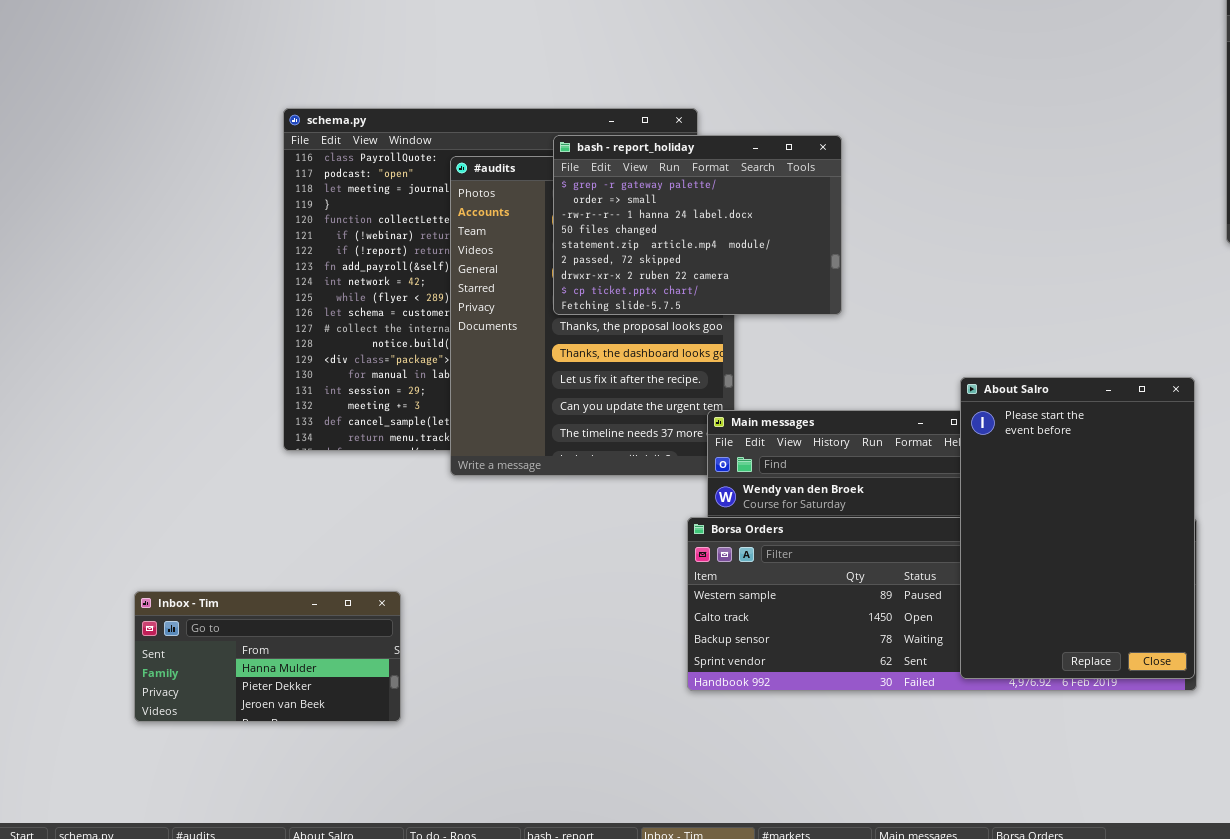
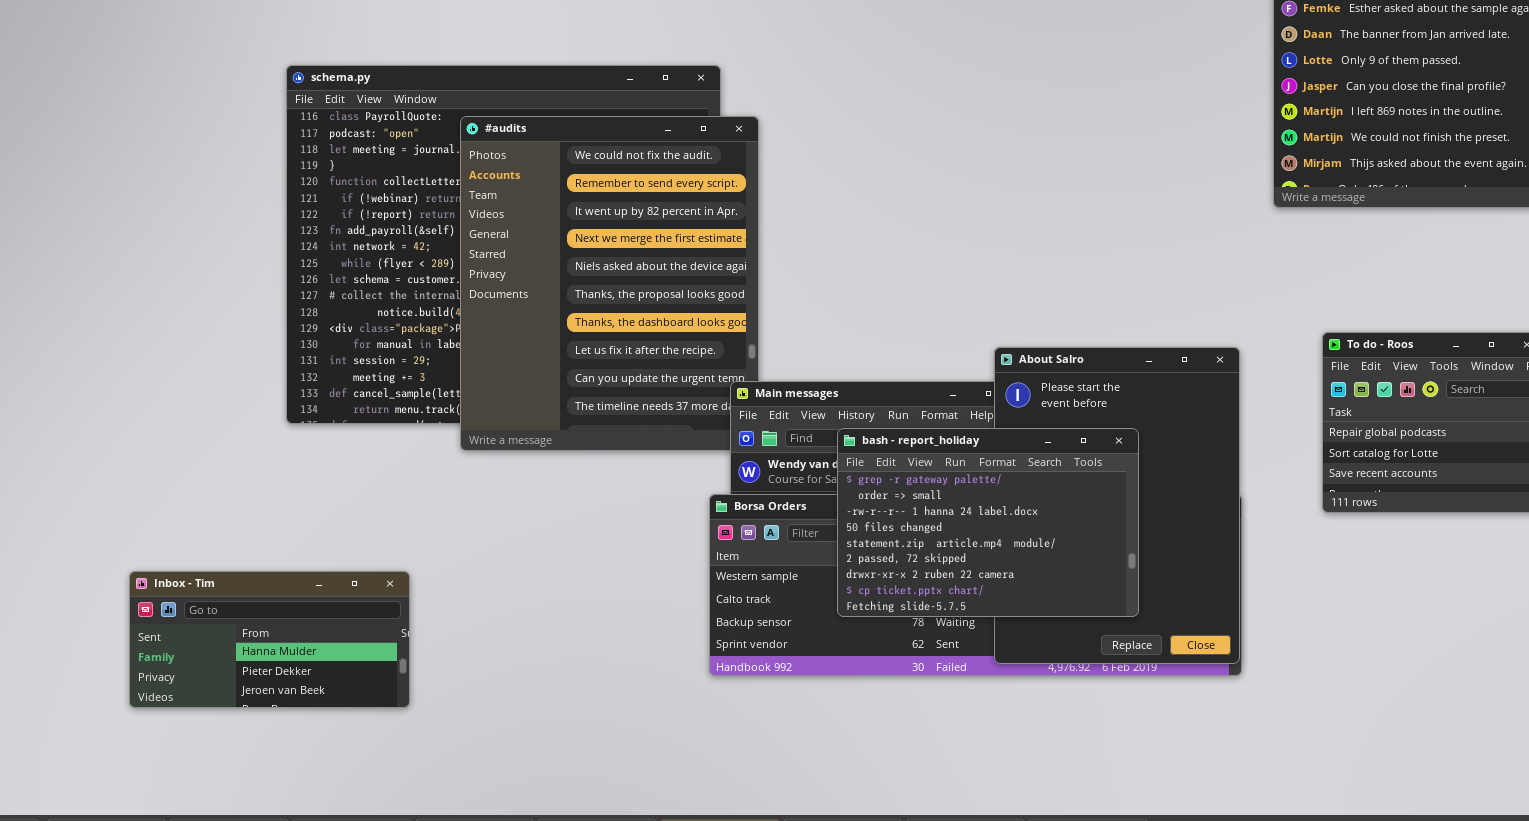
bash - report_holiday: [553,135,842,315] -> [837,428,1139,617], moved

